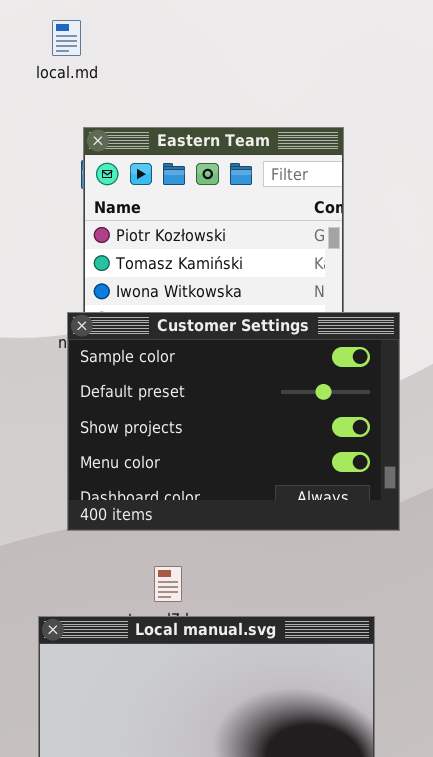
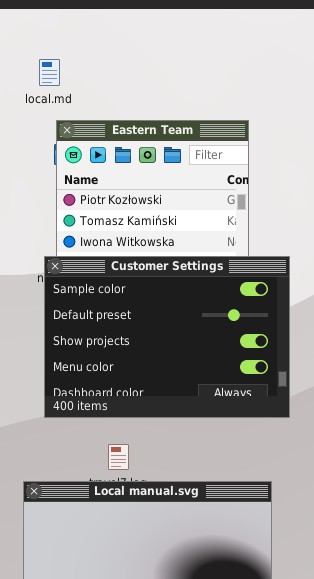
local.md: [52,20,81,56] -> [39,59,60,86], moved

